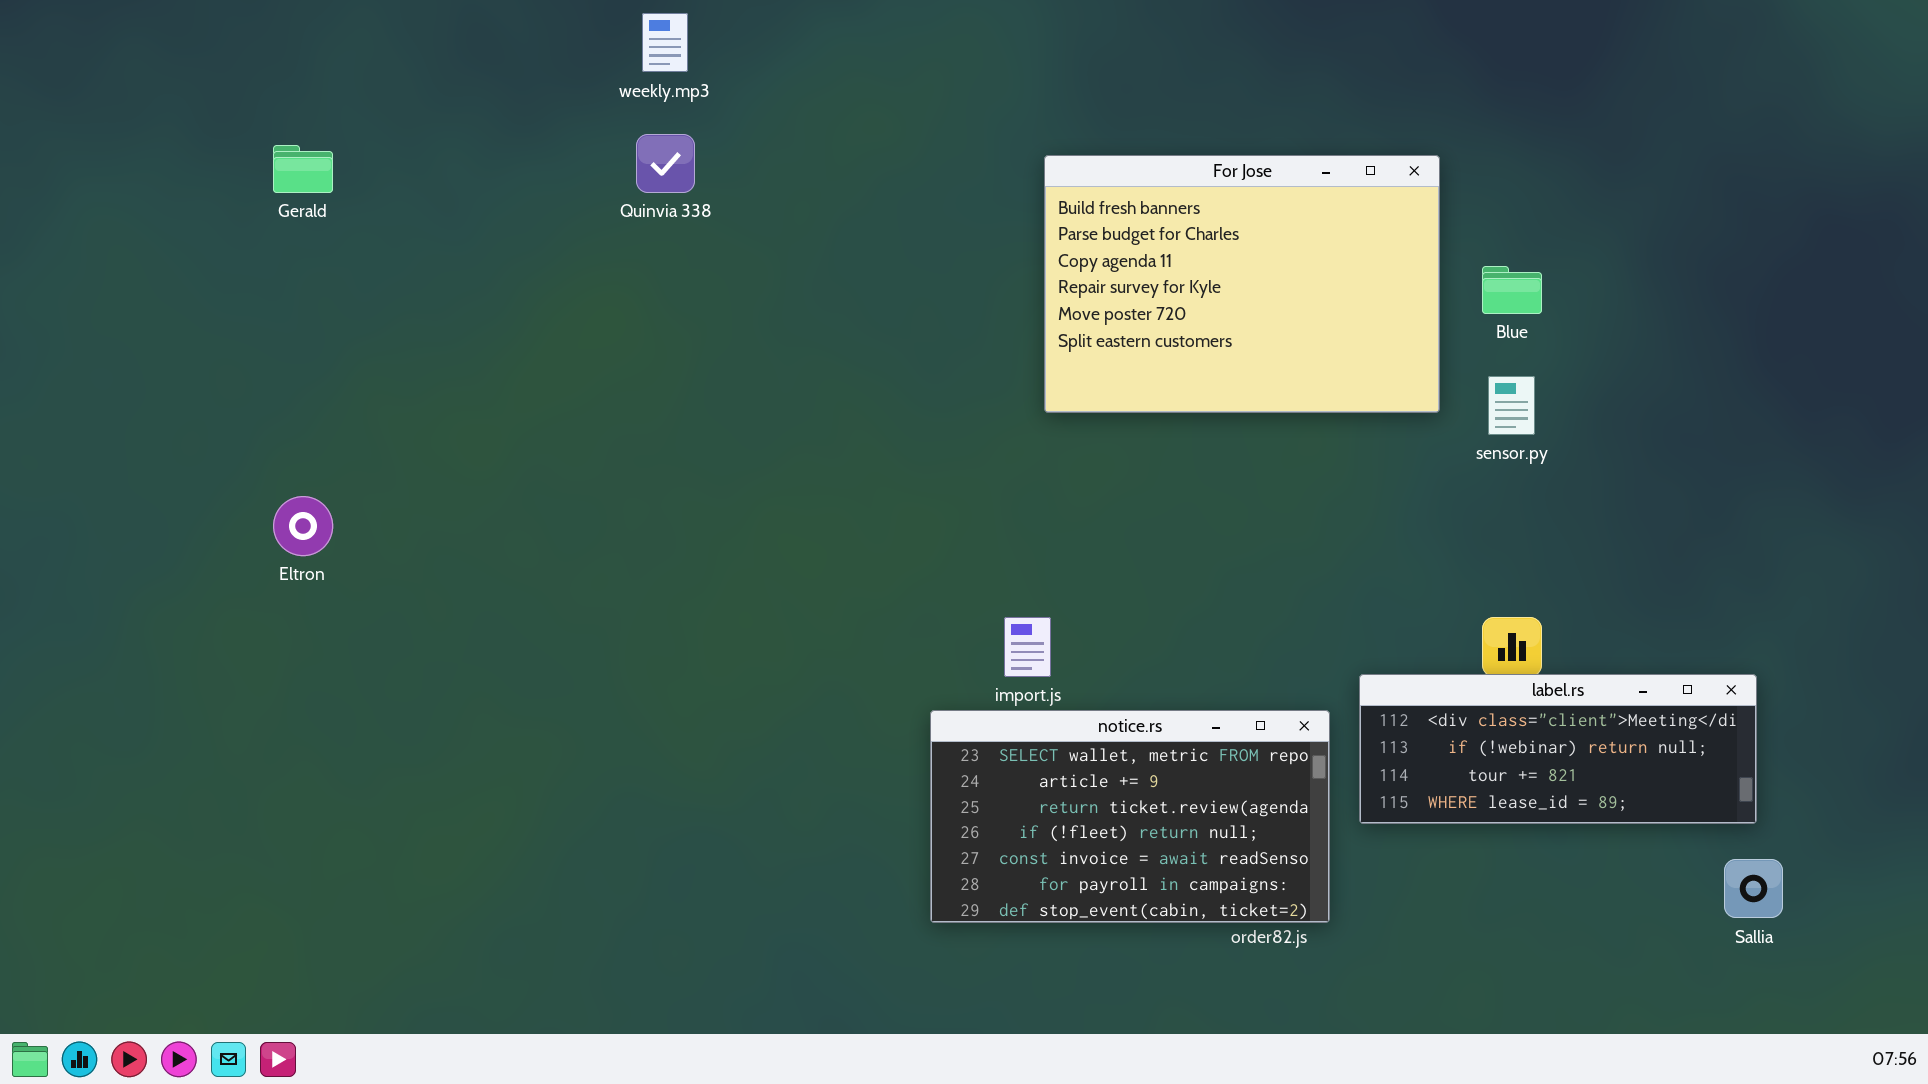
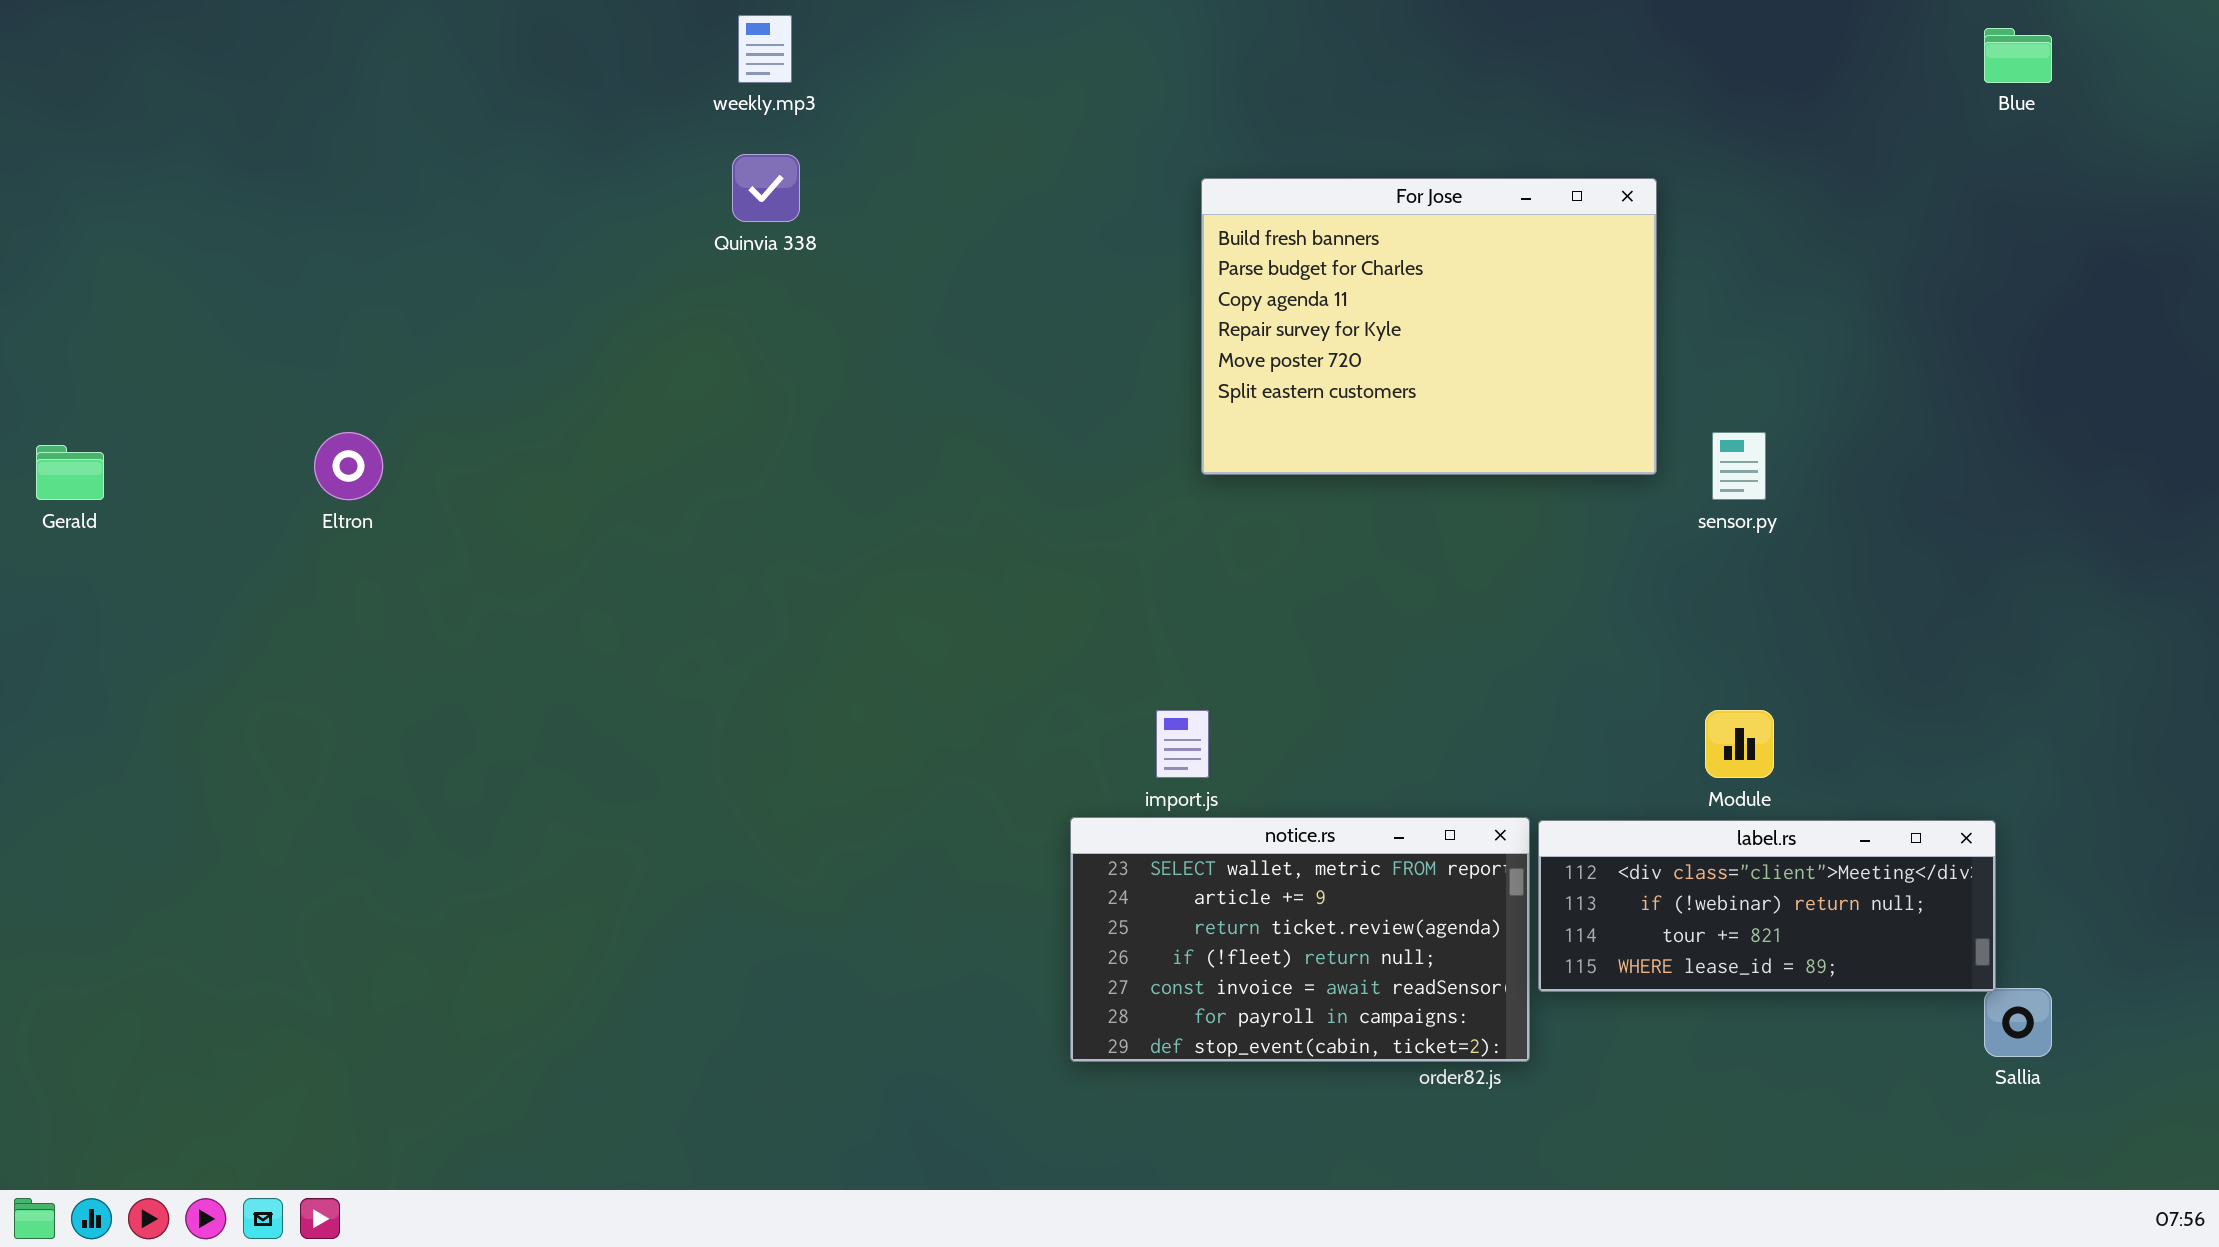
Gerald: [273,145,333,193] -> [36,445,104,500], moved
Blue: [1482,266,1542,314] -> [1984,28,2052,83], moved
Eltron: [273,496,333,556] -> [314,432,383,500], moved
label.rs: [1359,674,1757,824] -> [1538,820,1996,992], moved

